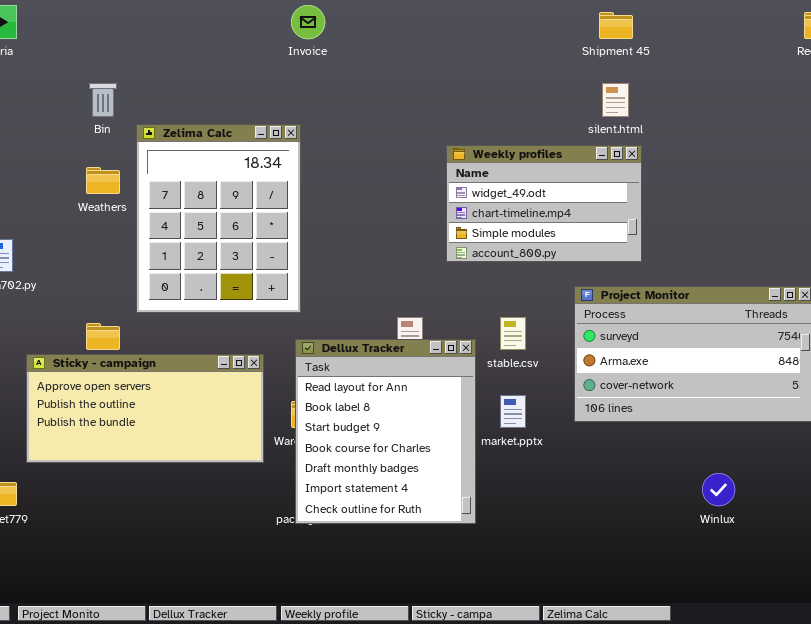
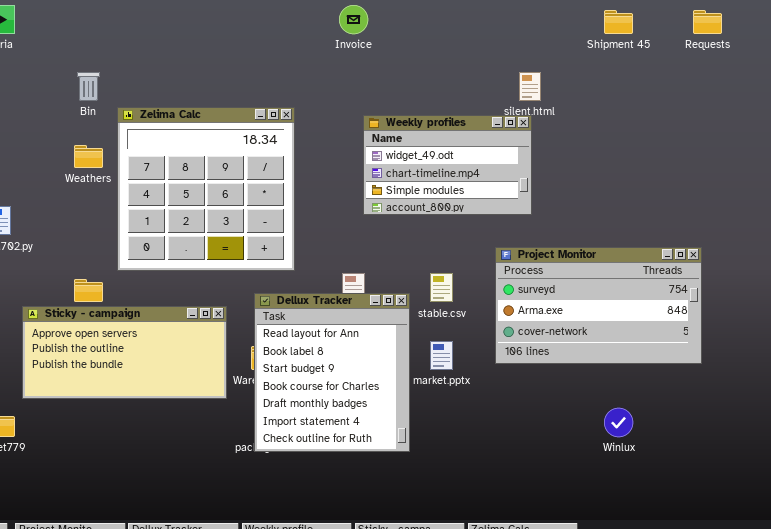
Invoice: [291,5,325,39] -> [339,5,368,34], moved
Shipment 45: [599,12,633,39] -> [604,10,633,34], moved
Zelima Calc: [136,124,301,313] -> [117,107,295,271], resized
Weekly profiles: [446,145,642,262] -> [363,115,532,215], moved

